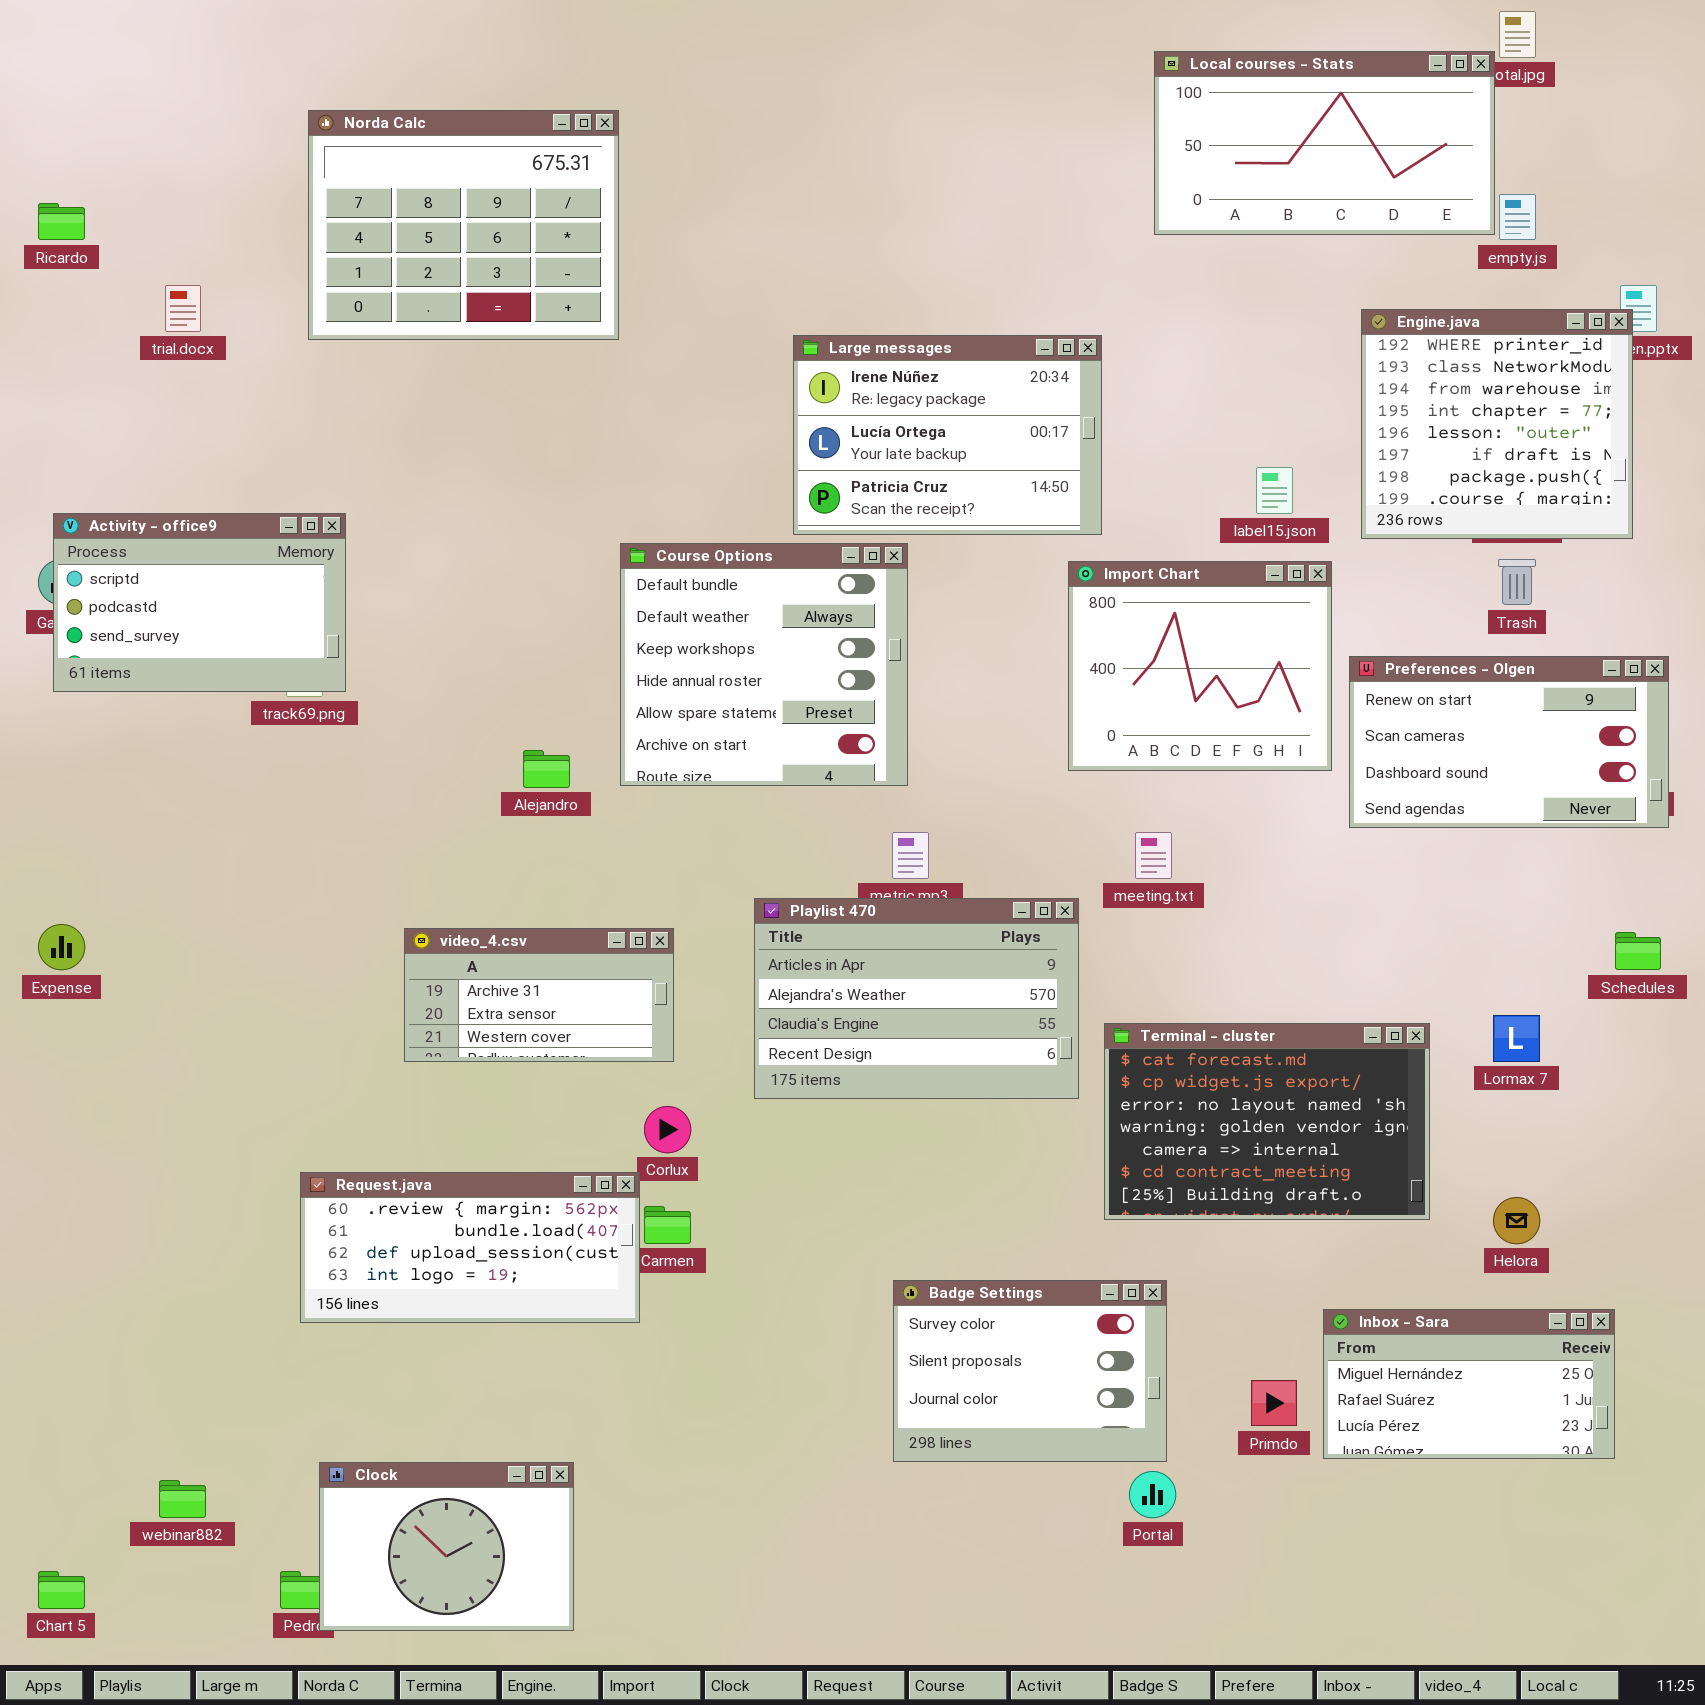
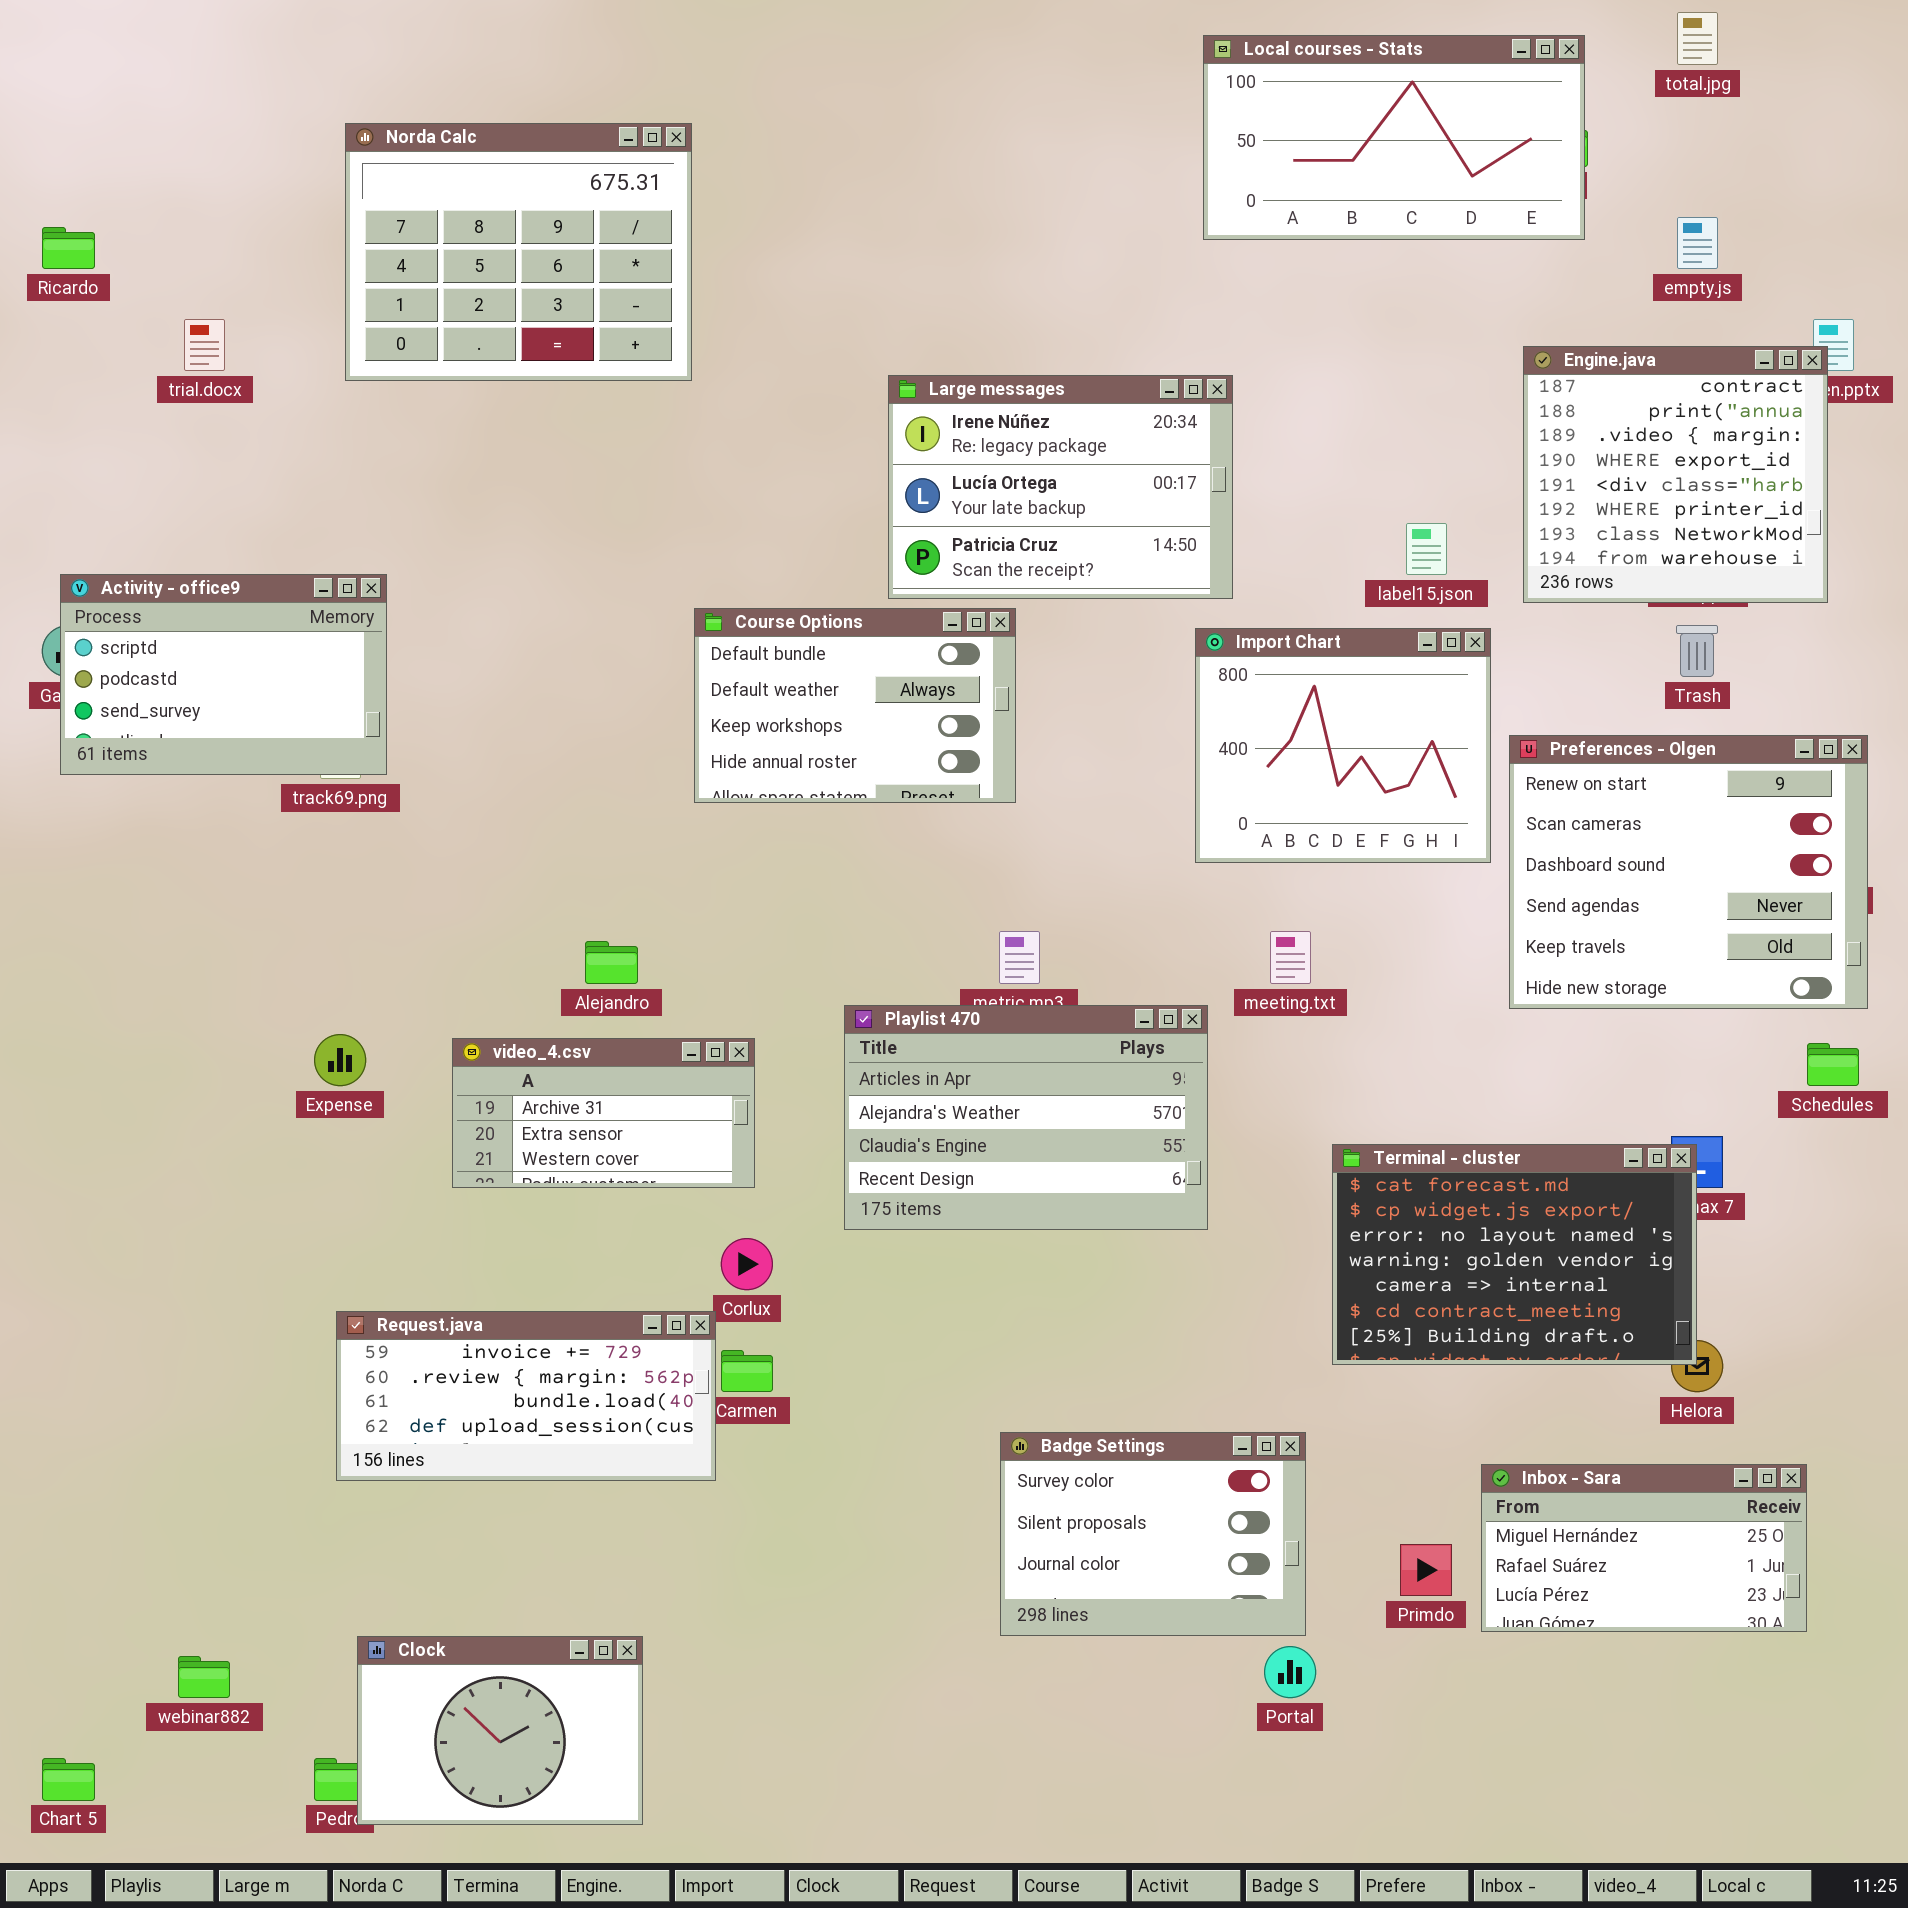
Local courses - Stats: [1154,51,1495,235] -> [1203,35,1585,240], moved
Engine.java: [1361,309,1633,539] -> [1523,346,1828,603], scrolled up 5 rows
Course Options: [620,543,908,786] -> [694,608,1016,803], resized
Preferences - Olgen: [1349,656,1669,828] -> [1509,735,1868,1009], resized
Alejandro: [523,750,570,788] -> [585,941,638,984], moved
Expense: [38,924,85,970] -> [314,1034,366,1086], moved
Terminal - cluster: [1104,1023,1430,1220] -> [1332,1144,1697,1365], moved
Request.java: [300,1172,640,1323] -> [336,1311,716,1481], scrolled up 1 row

